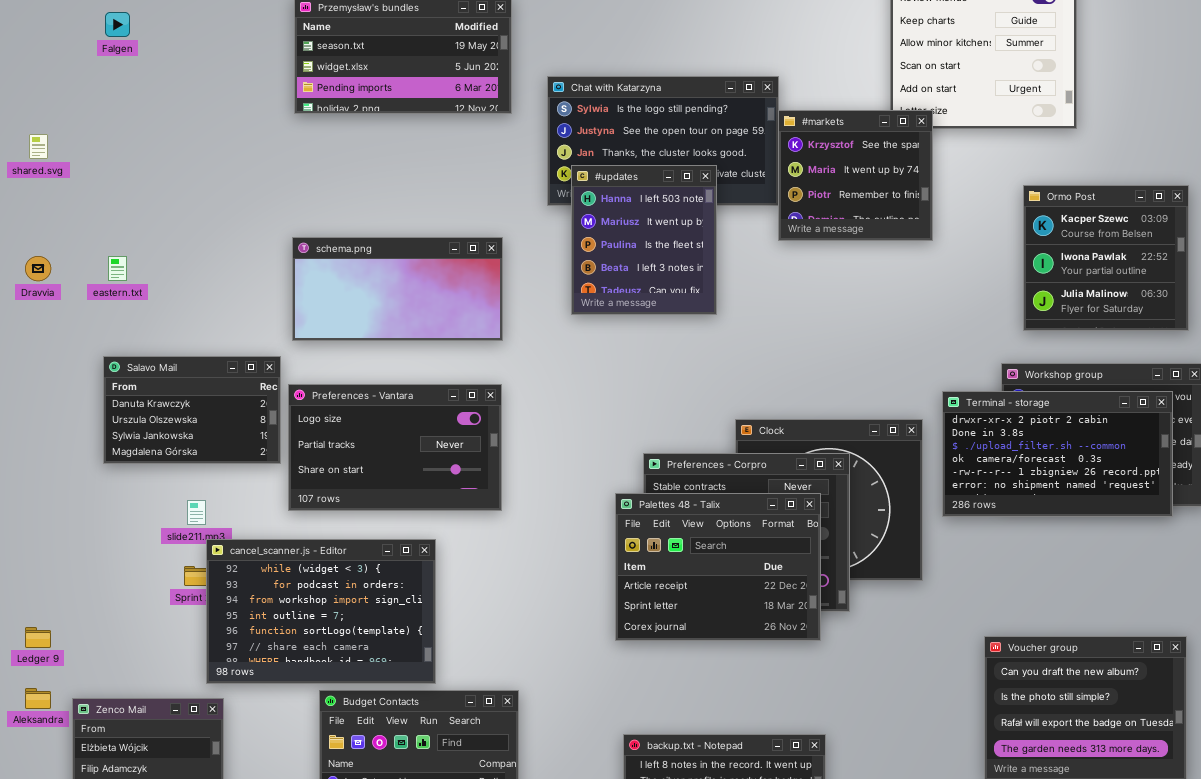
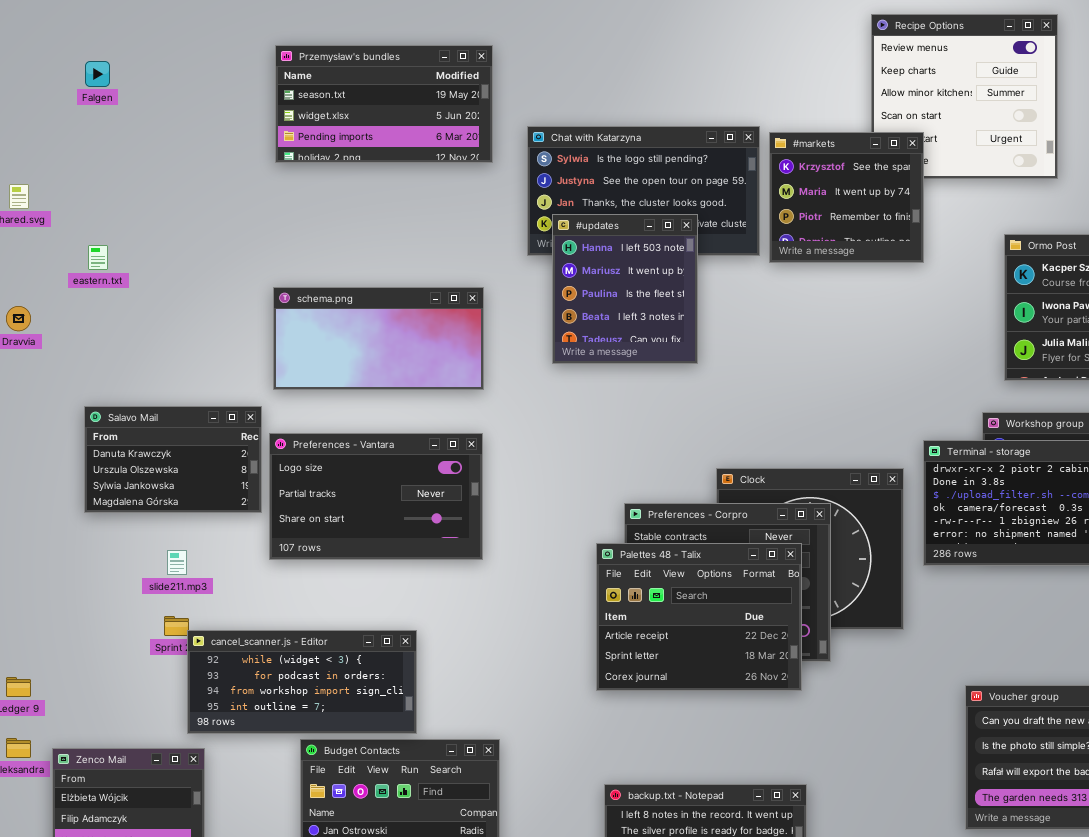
#markets: [778,110,933,241] -> [769,132,924,263], moved
eastern.txt: [108,256,127,281] -> [88,245,108,270], moved
cancel_scanner.js - Editor: [206,539,436,684] -> [187,630,417,734], resized

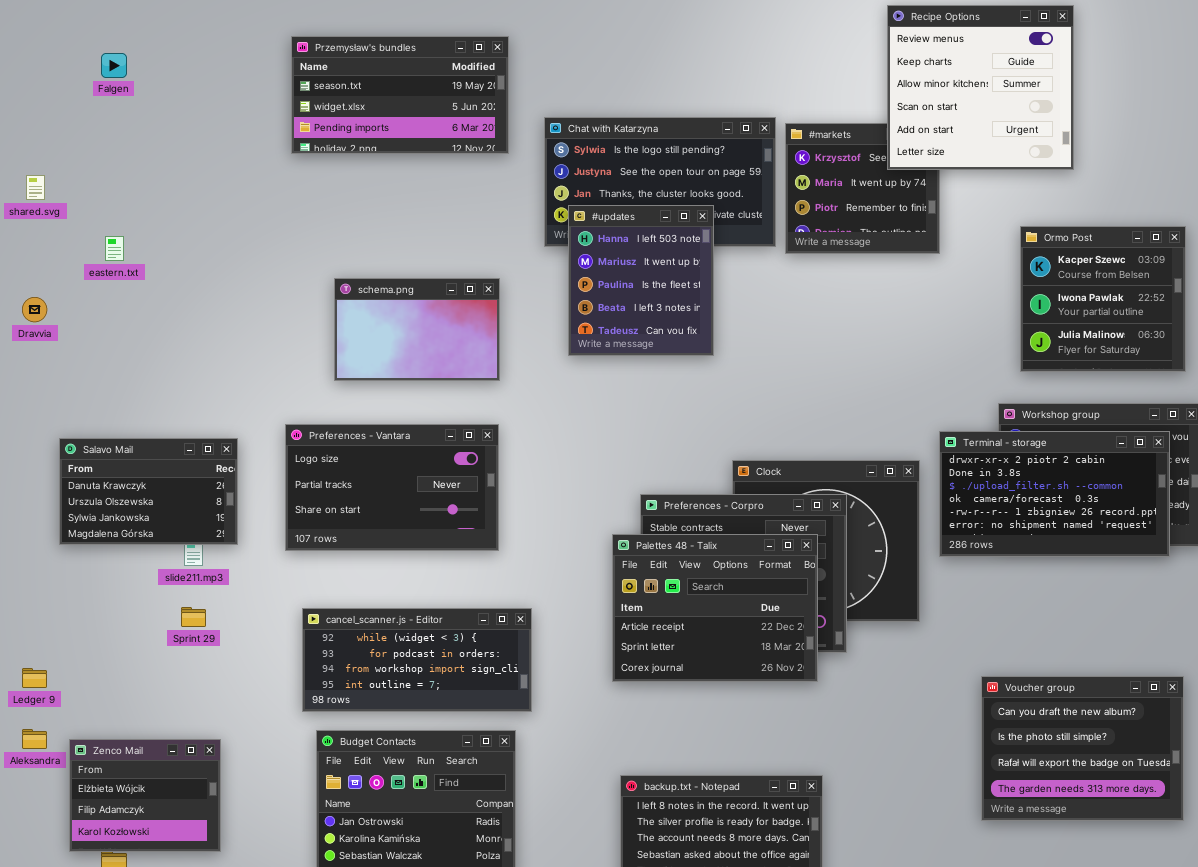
Recipe Options: [871,14,1058,179] -> [887,5,1074,170], raised
schema.png: [273,287,484,390] -> [334,278,500,381], resized
Salavo Mail: [84,406,262,513] -> [59,438,238,545], moved
cancel_scanner.js - Editor: [187,630,417,734] -> [302,608,532,712], moved

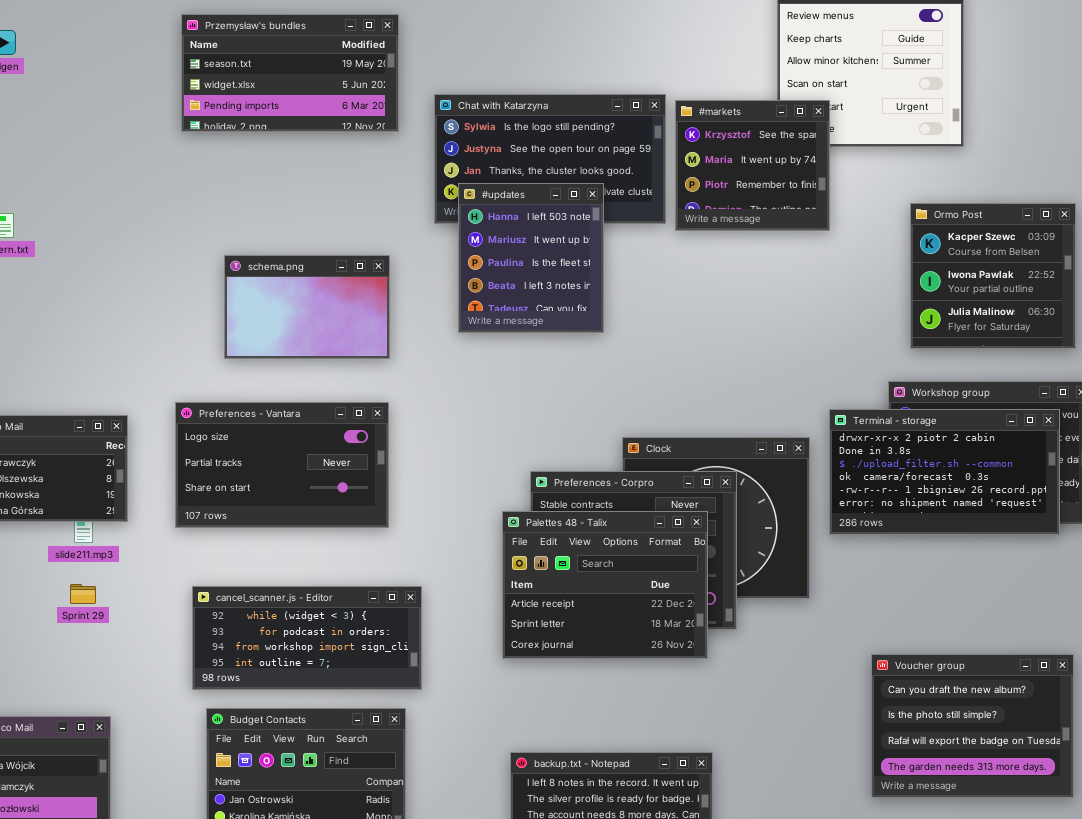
#markets: [785,123,940,254] -> [675,100,830,231], raised

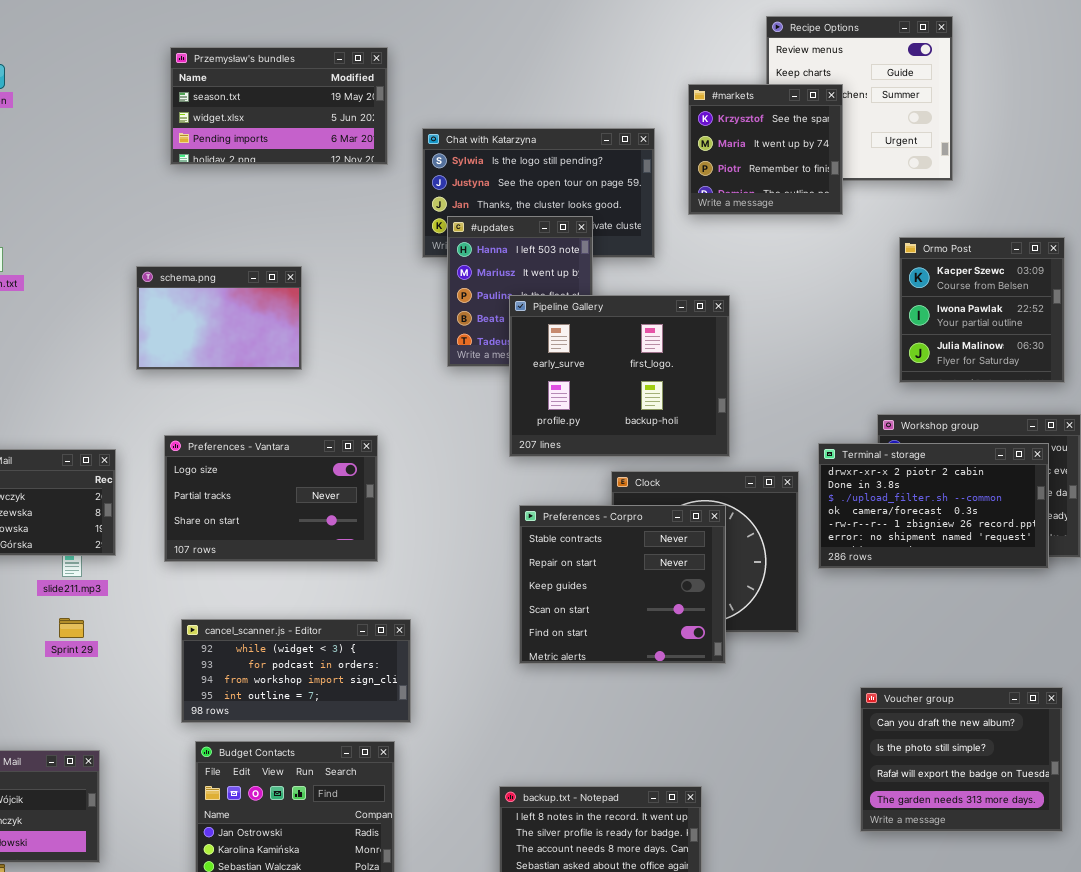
#markets: [675,100,830,231] -> [688,84,843,215], moved
schema.png: [224,255,390,359] -> [136,266,302,370], moved
Pipeline Gallery: none -> [509,295,730,457], opened
Palettes 48 - Talix: [502,511,708,659] -> none, closed

